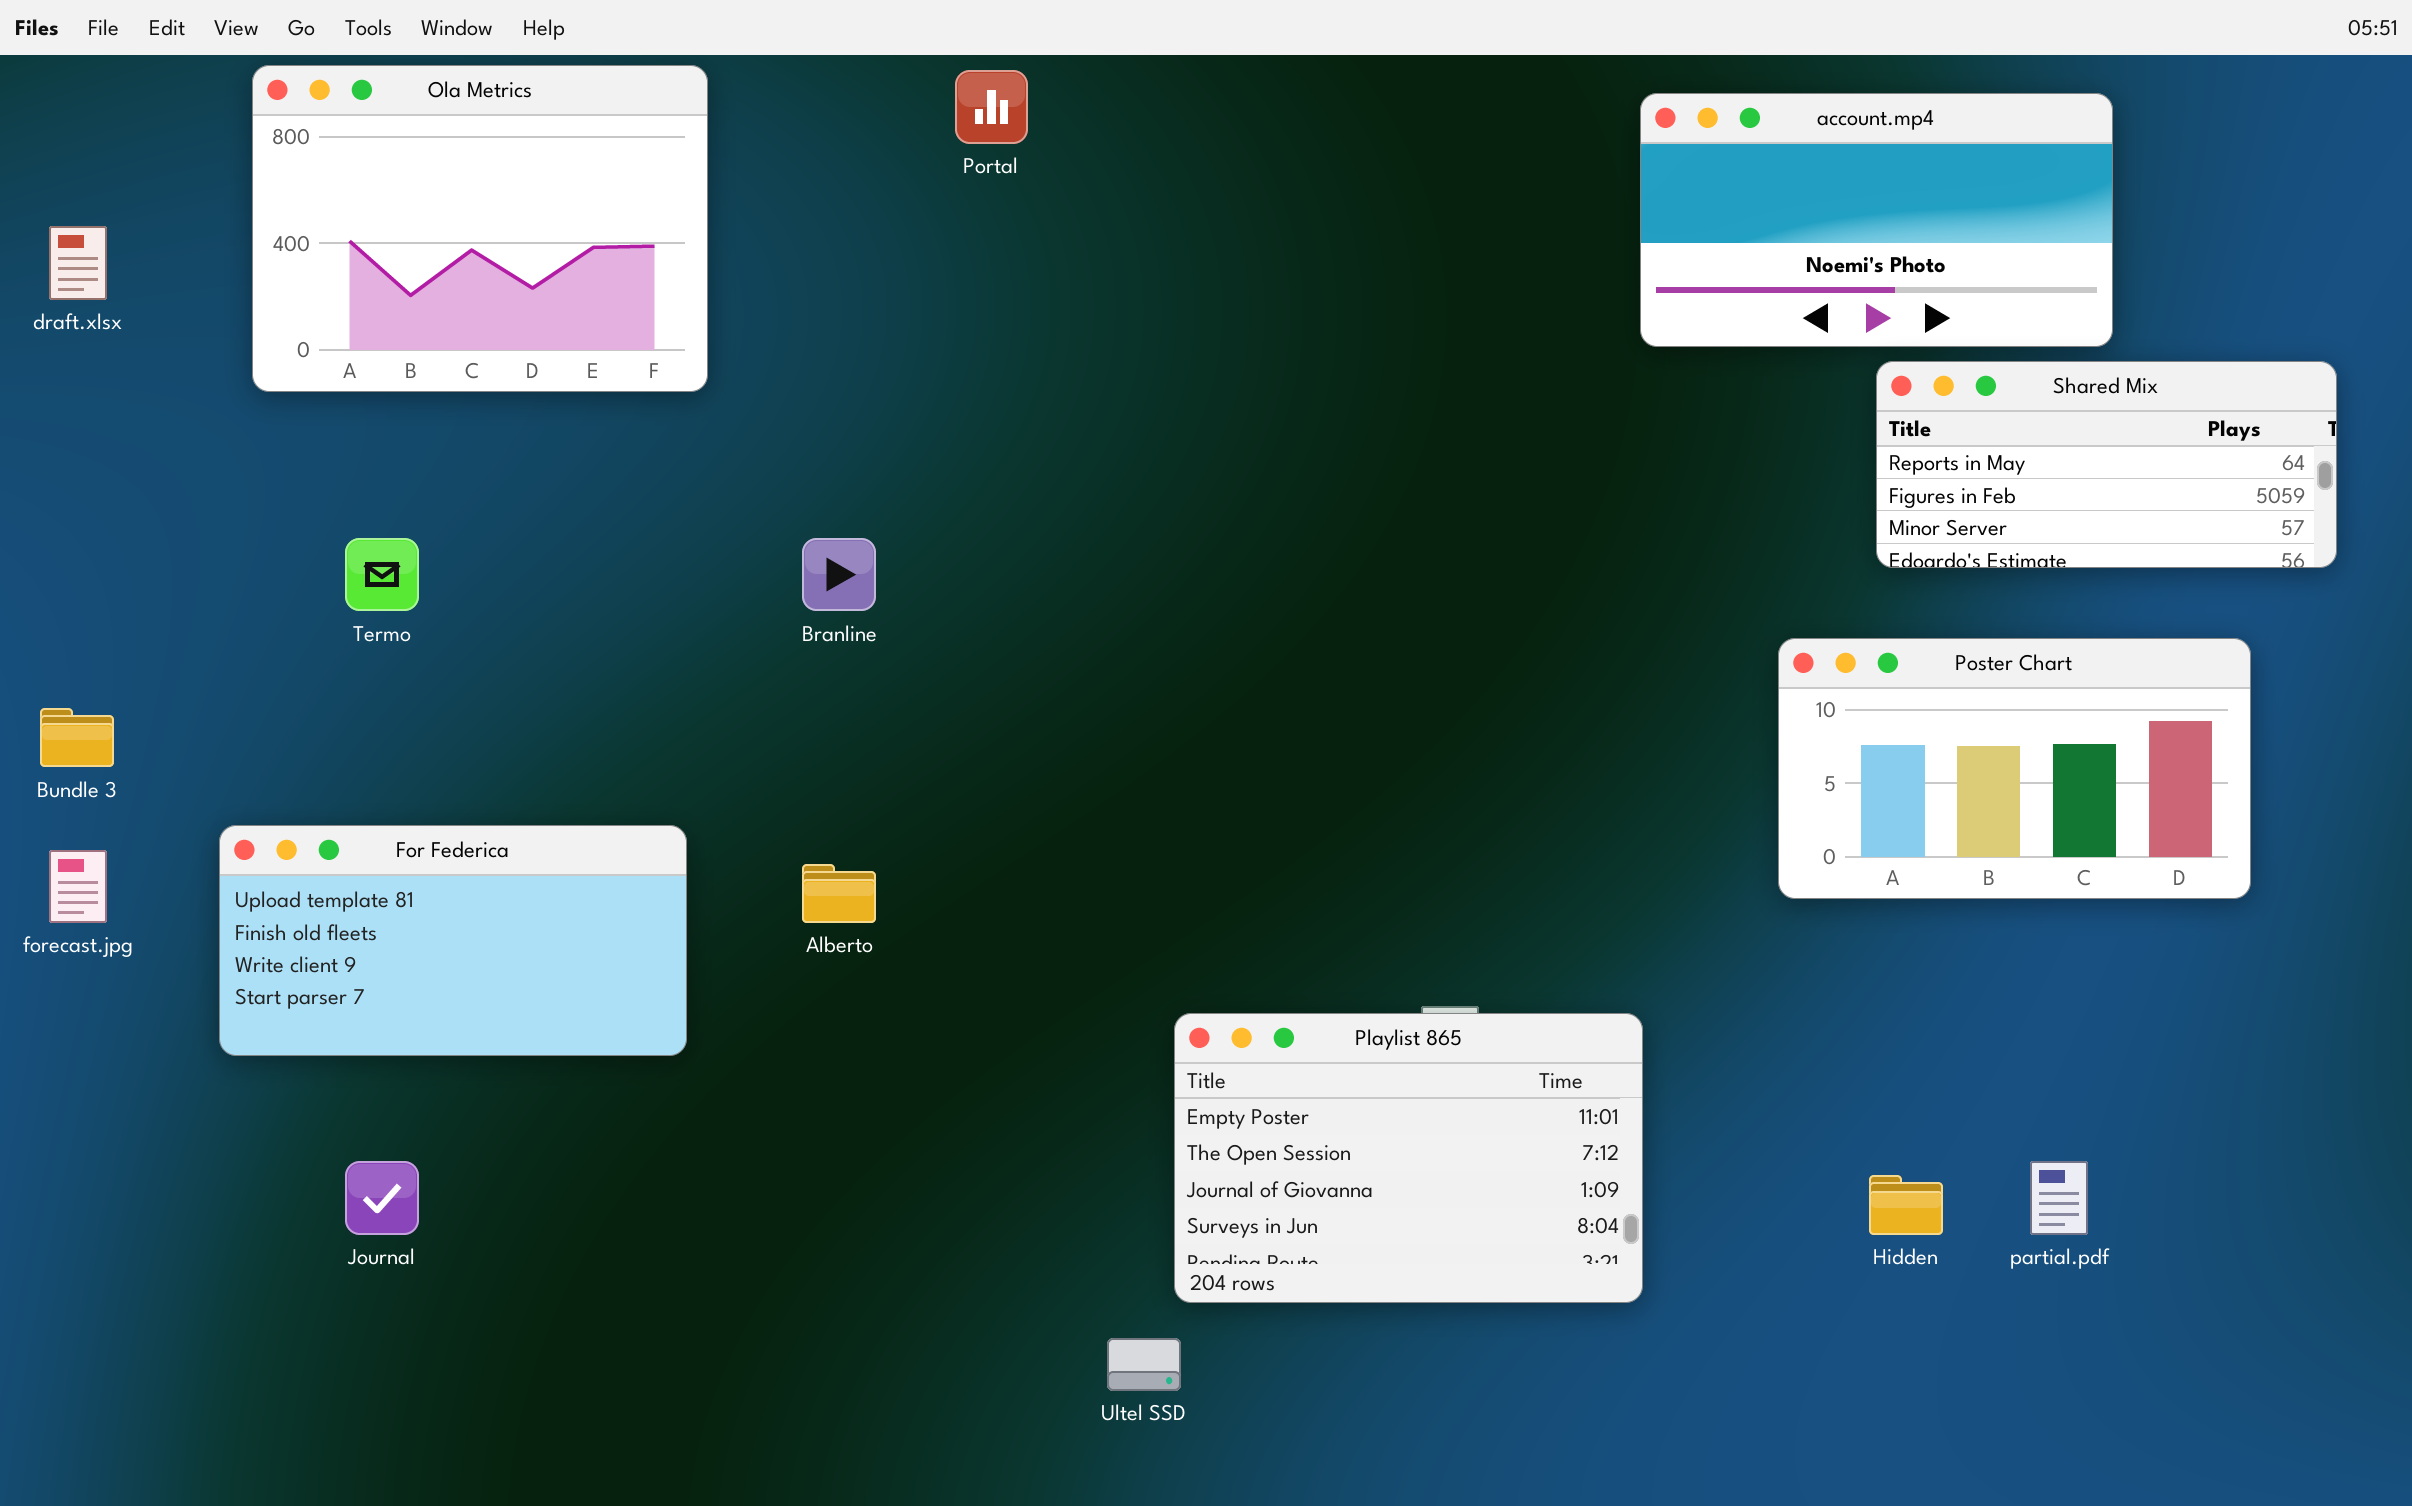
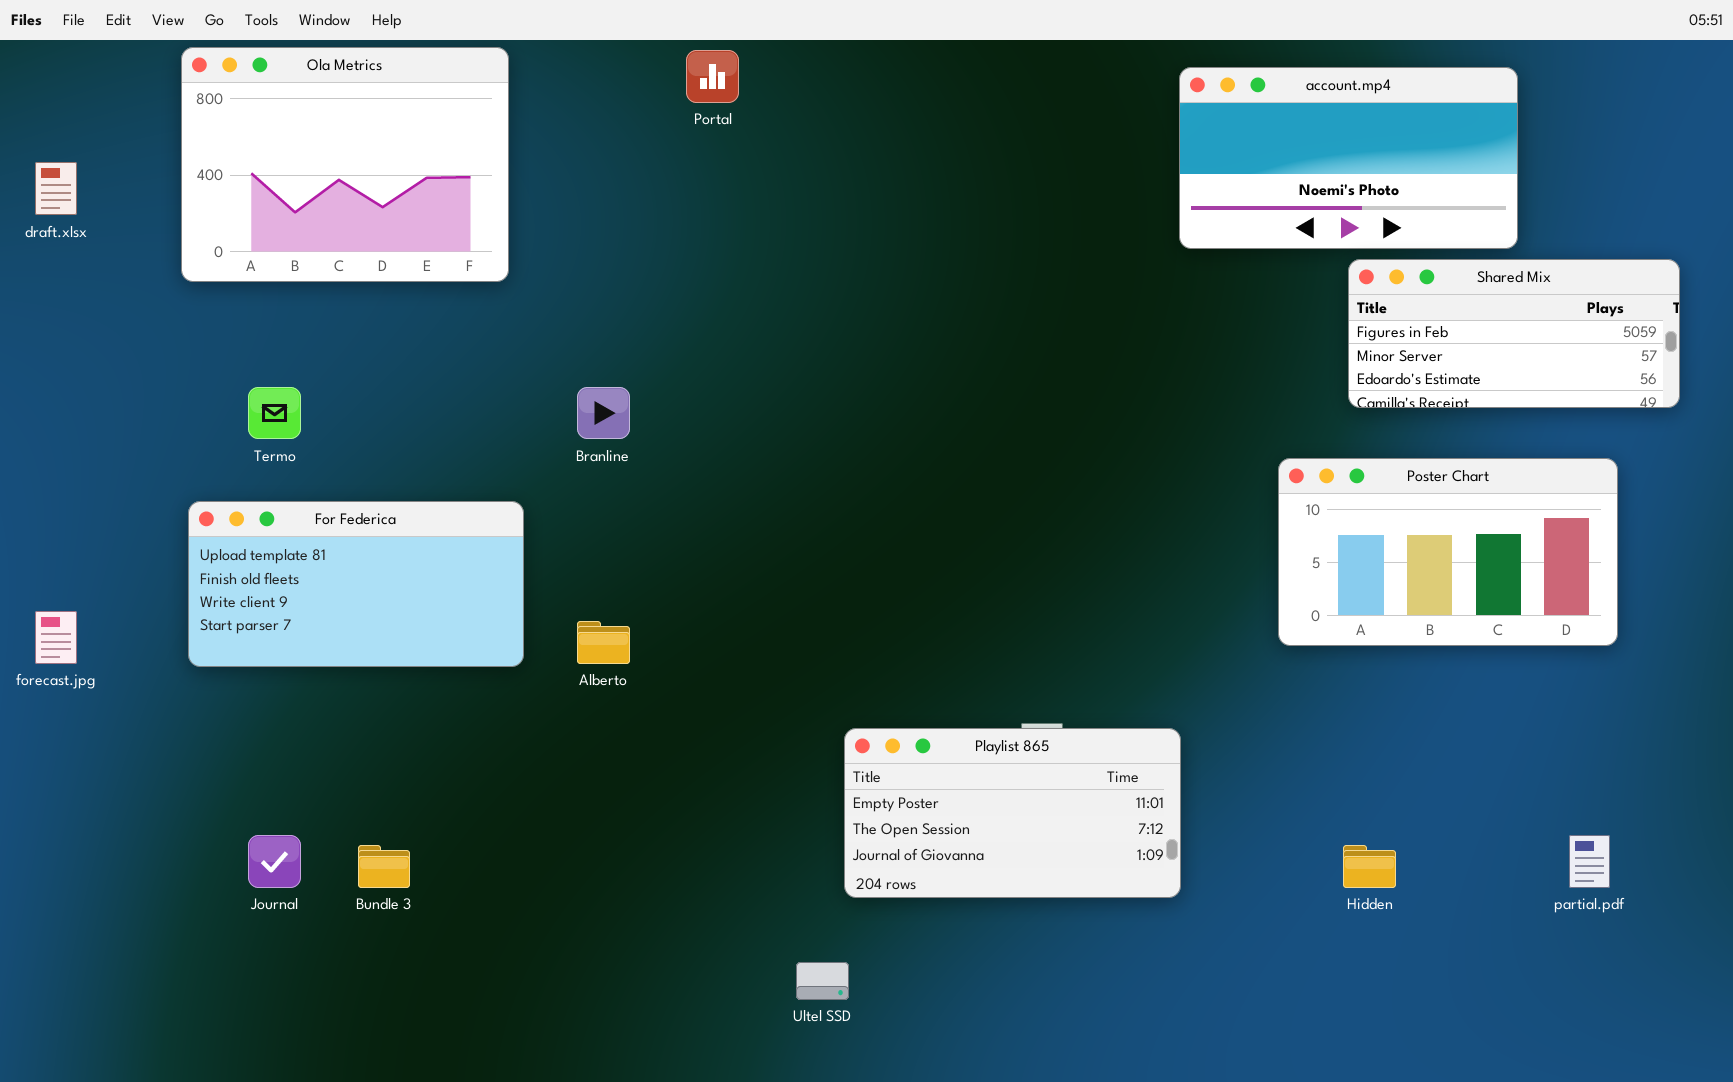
Shared Mix: [1876,361,2337,568] -> [1348,259,1680,408], scrolled down 1 row
Bundle 3: [40,708,114,767] -> [358,845,410,888], moved
For Federica: [219,825,687,1056] -> [188,501,524,667], moved
Playlist 865: [1174,1013,1643,1303] -> [844,728,1181,898], resized
partial.pdf: [2030,1161,2088,1235] -> [1569,835,1610,888], moved

